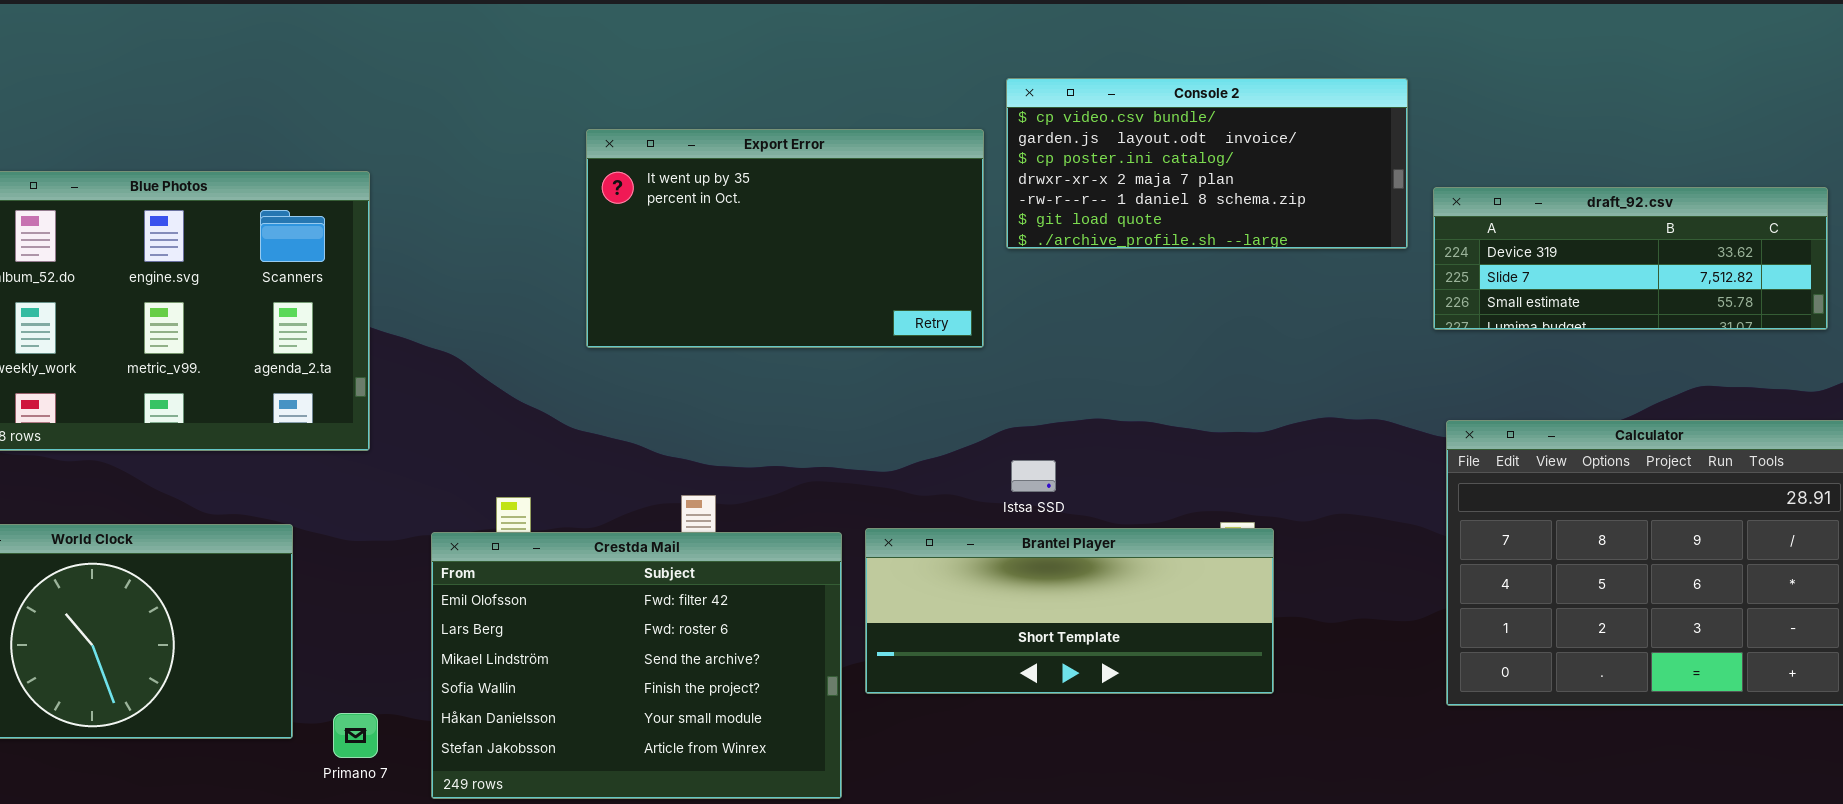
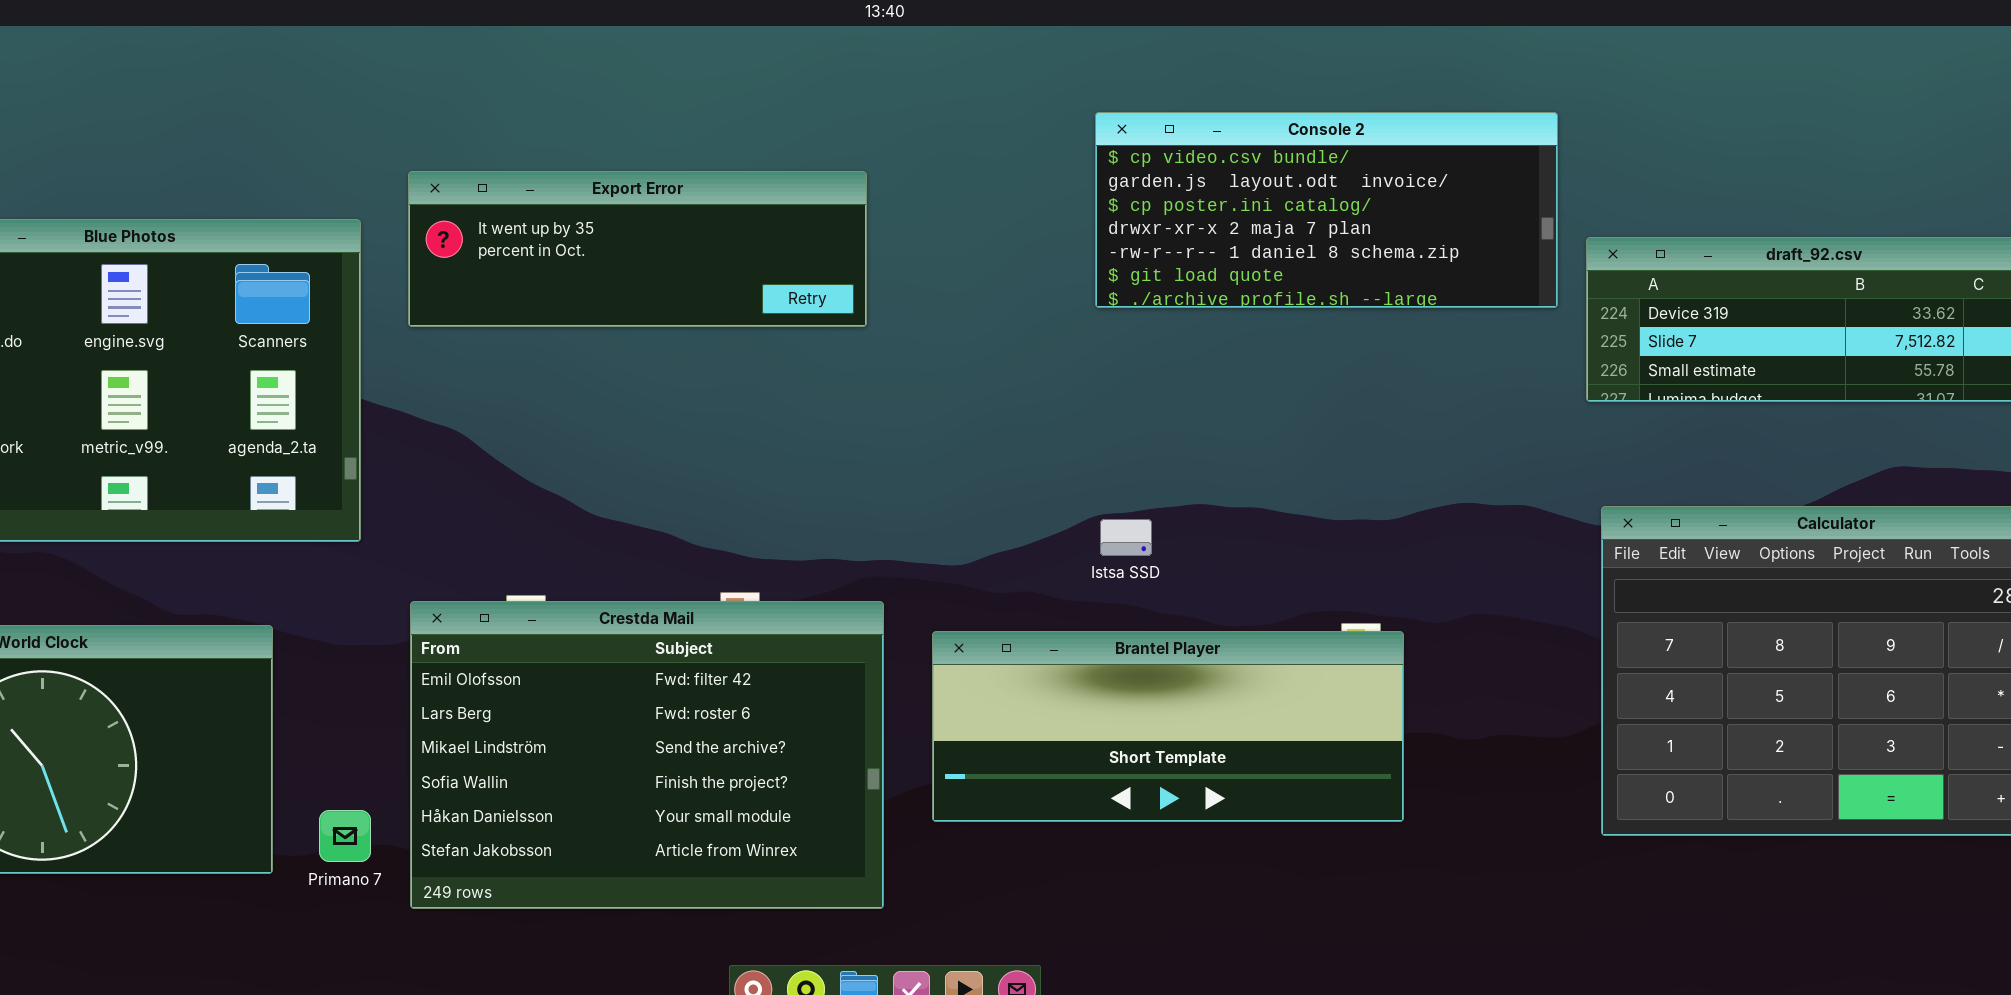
Export Error: [586,129,984,348] -> [408,171,867,327], moved, resized
Istsa SSD: [1011,460,1056,492] -> [1100,519,1152,556], moved
Crestda Mail: [431,532,842,799] -> [410,601,884,909], moved
Primano 7: [333,713,378,758] -> [319,810,371,862], moved

